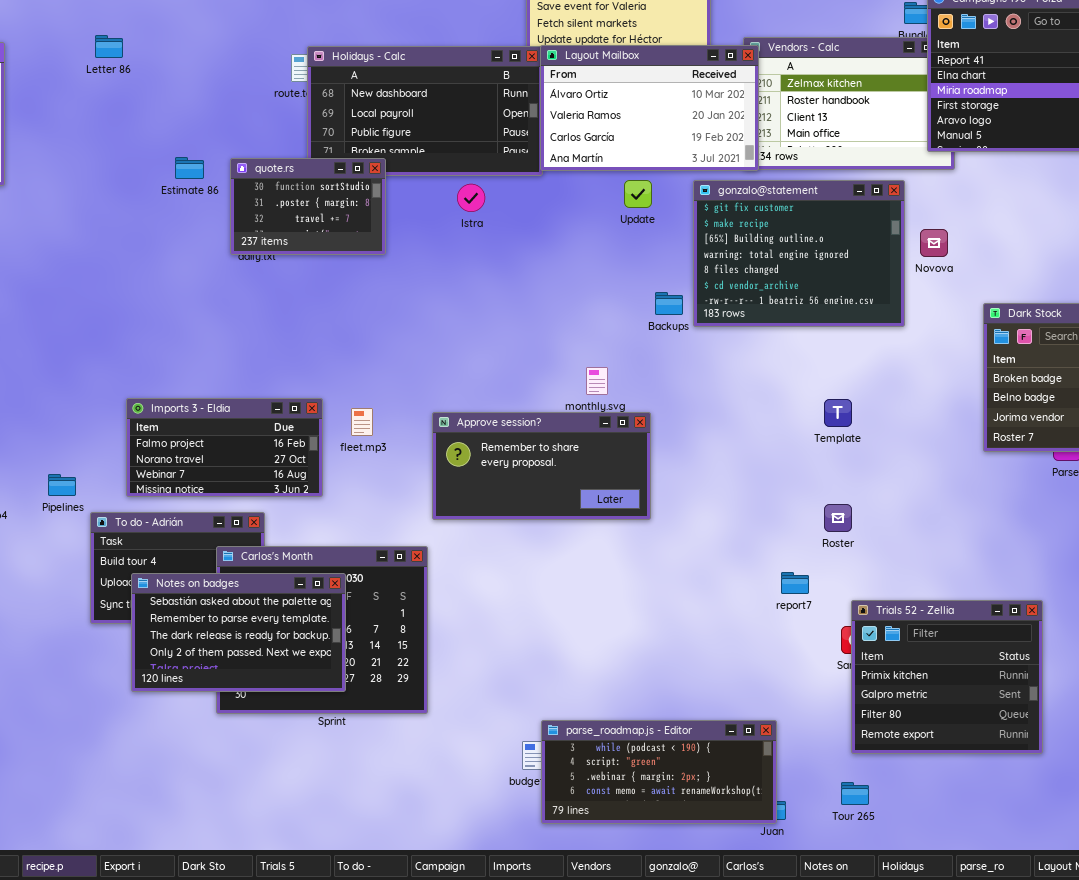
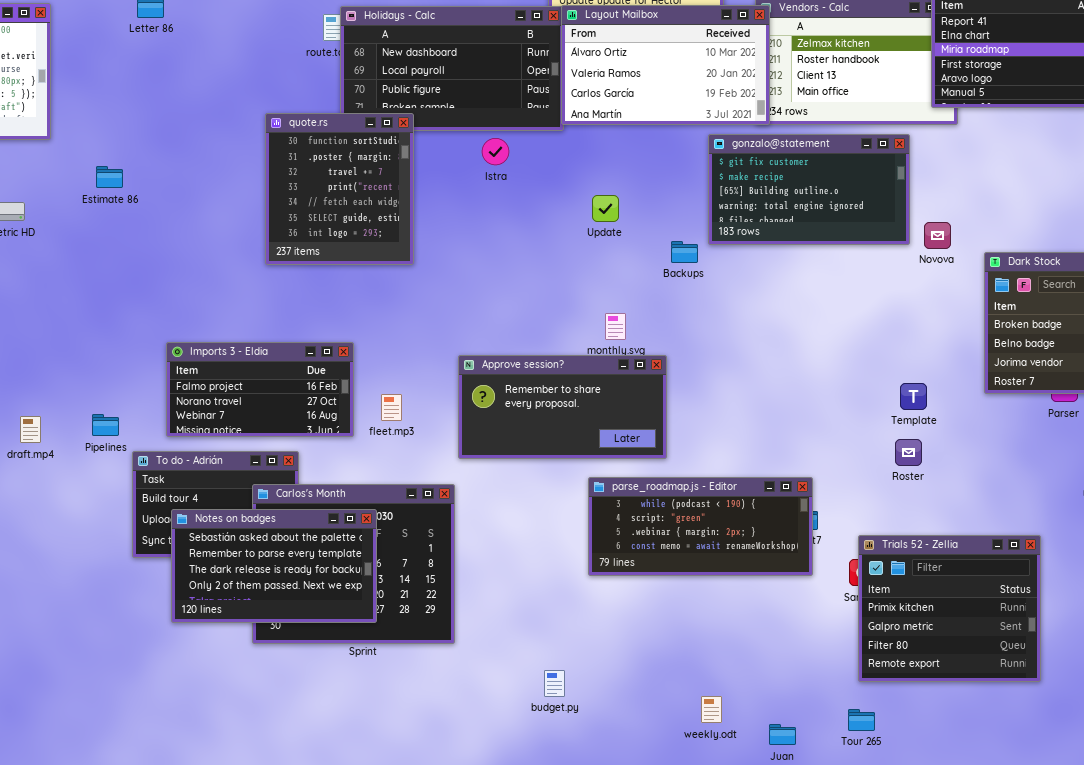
Estimate 86: [175,157,204,179] -> [96,166,123,188], moved
quote.rs: [230,158,386,255] -> [265,113,414,265], resized
Update: [624,180,652,208] -> [592,195,619,222], moved
gonzalo@statement: [693,180,905,327] -> [708,134,910,245], resized
Novova: [920,229,948,257] -> [924,222,951,249], moved
Template: [824,399,852,427] -> [900,383,927,410], moved
fleet.mp3: [351,408,373,436] -> [381,394,402,421], moved
Roster: [824,504,852,532] -> [895,439,922,466], moved
parse_roadmap.js - Editor: [541,720,777,824] -> [588,477,813,576], moved

